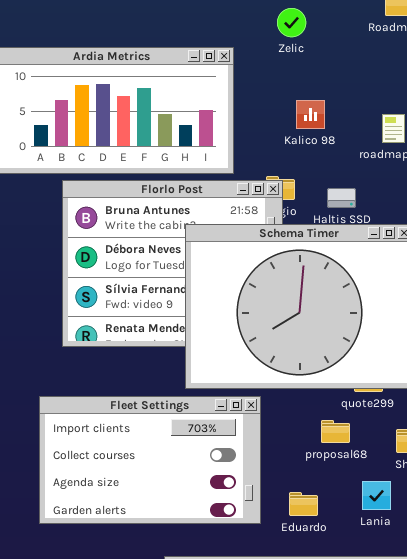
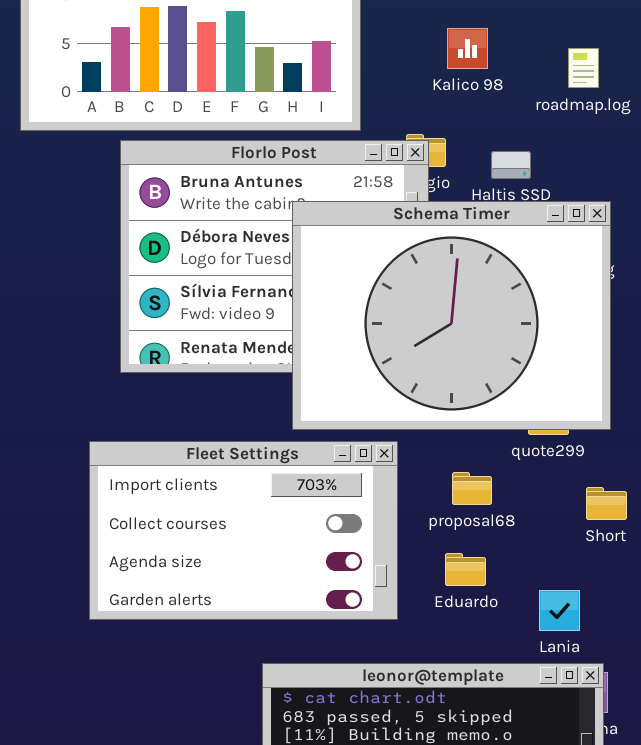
proposal68: [321,420,350,443] -> [452,472,492,505], moved
Lania: [362,481,391,510] -> [539,590,580,631], moved
Eduardo: [289,492,318,516] -> [445,553,486,586], moved

